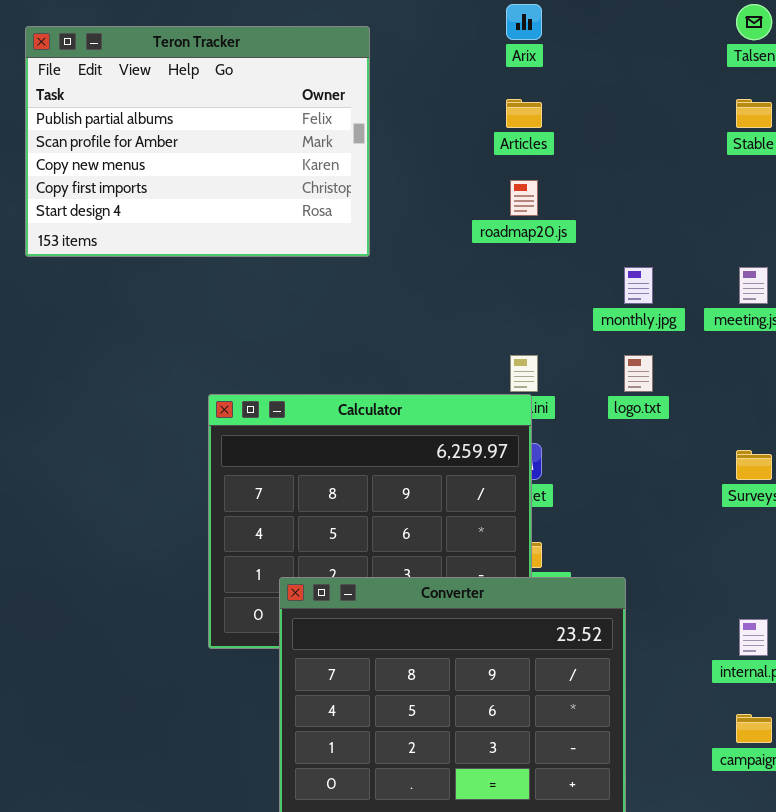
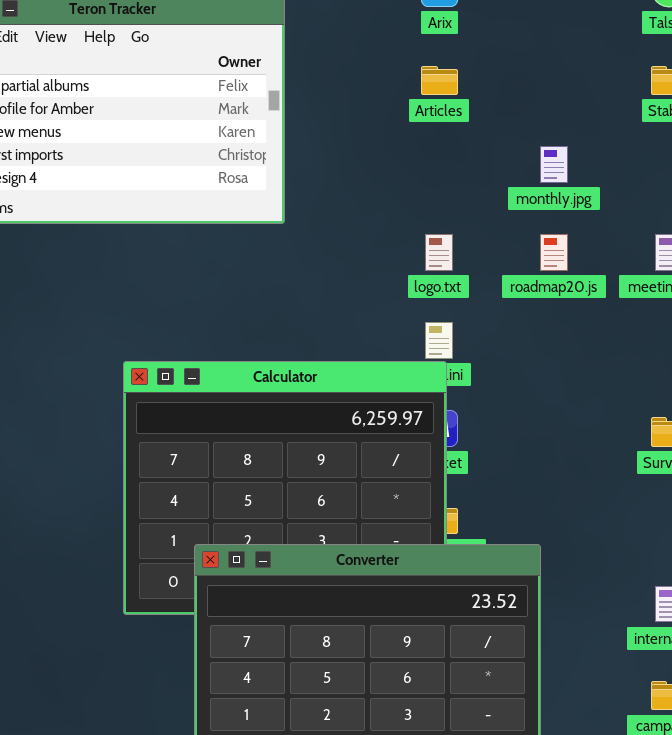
roadmap20.js: [510,180,538,216] -> [540,234,568,271], moved
monthly.jpg: [624,267,653,304] -> [540,146,568,183], moved
logo.txt: [624,355,653,392] -> [425,234,453,271], moved

